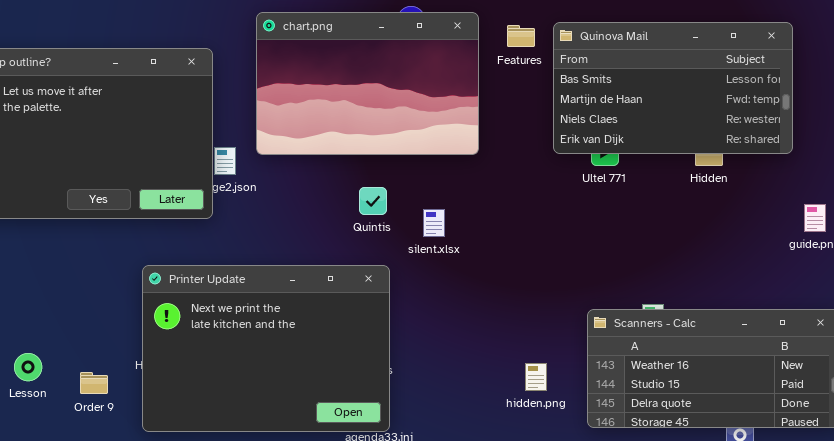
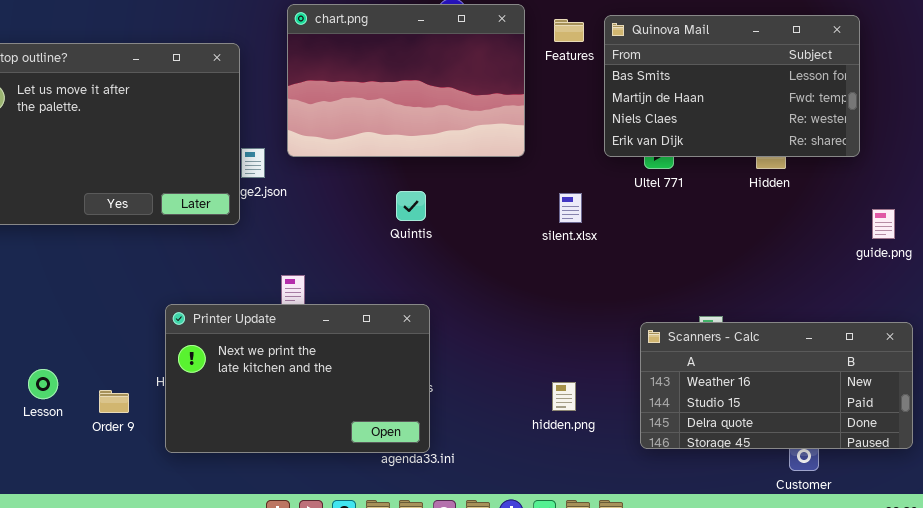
silent.xlsx: [423,209,445,237] -> [559,193,582,223], moved
Printer Update: [142,265,390,432] -> [165,304,430,453], resized
hidden.png: [525,363,547,391] -> [552,382,576,411], moved

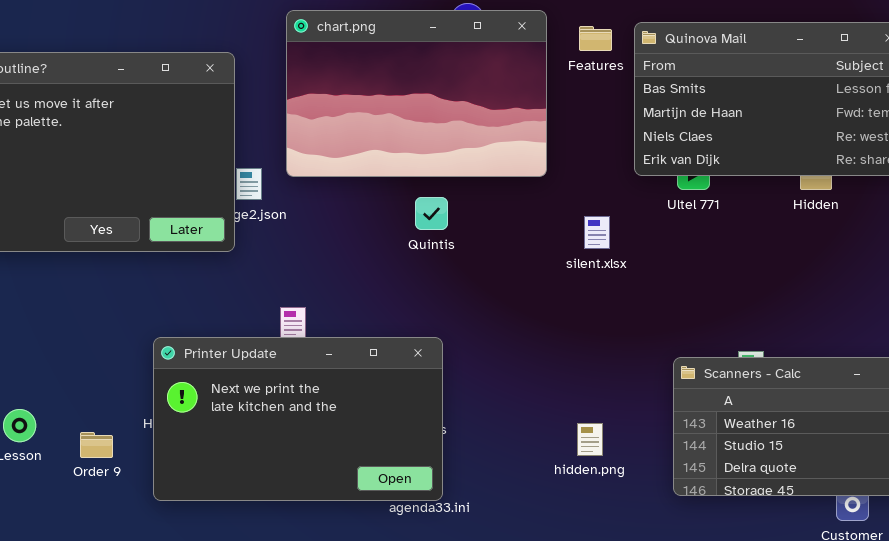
Quintis: [396,191,426,221] -> [415,197,448,230], moved

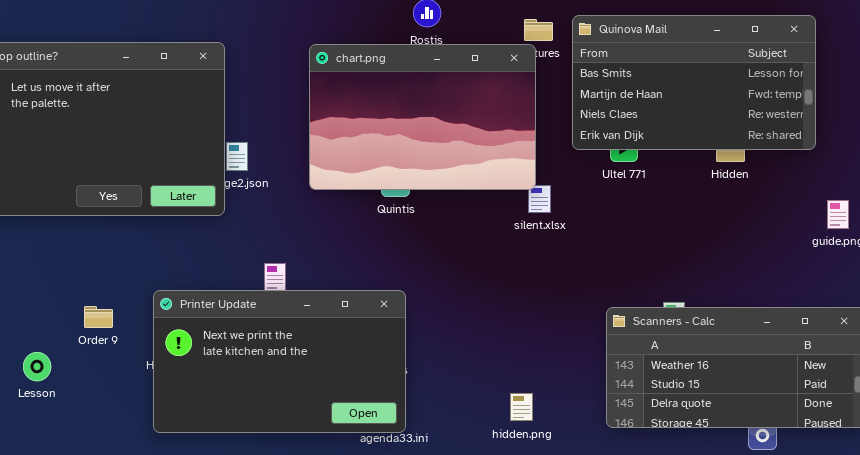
chart.png: [286,10,547,177] -> [309,44,536,190], moved
hidden.png: [577,423,603,456] -> [510,393,533,421], moved
Order 9: [80,432,113,458] -> [84,306,113,328], moved

